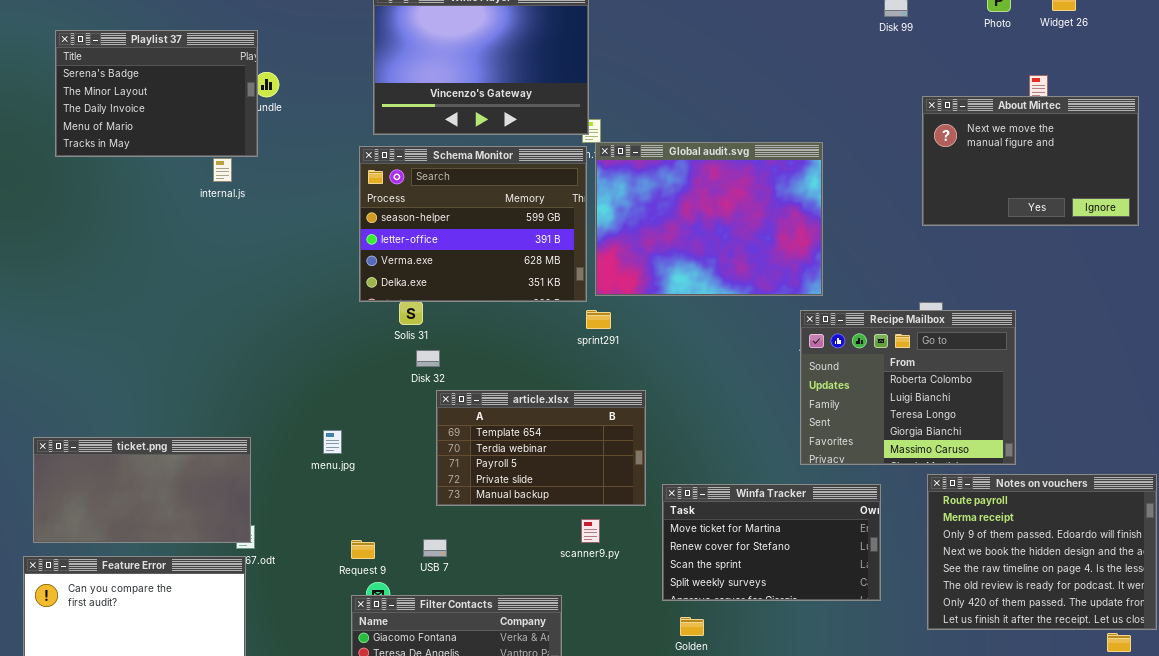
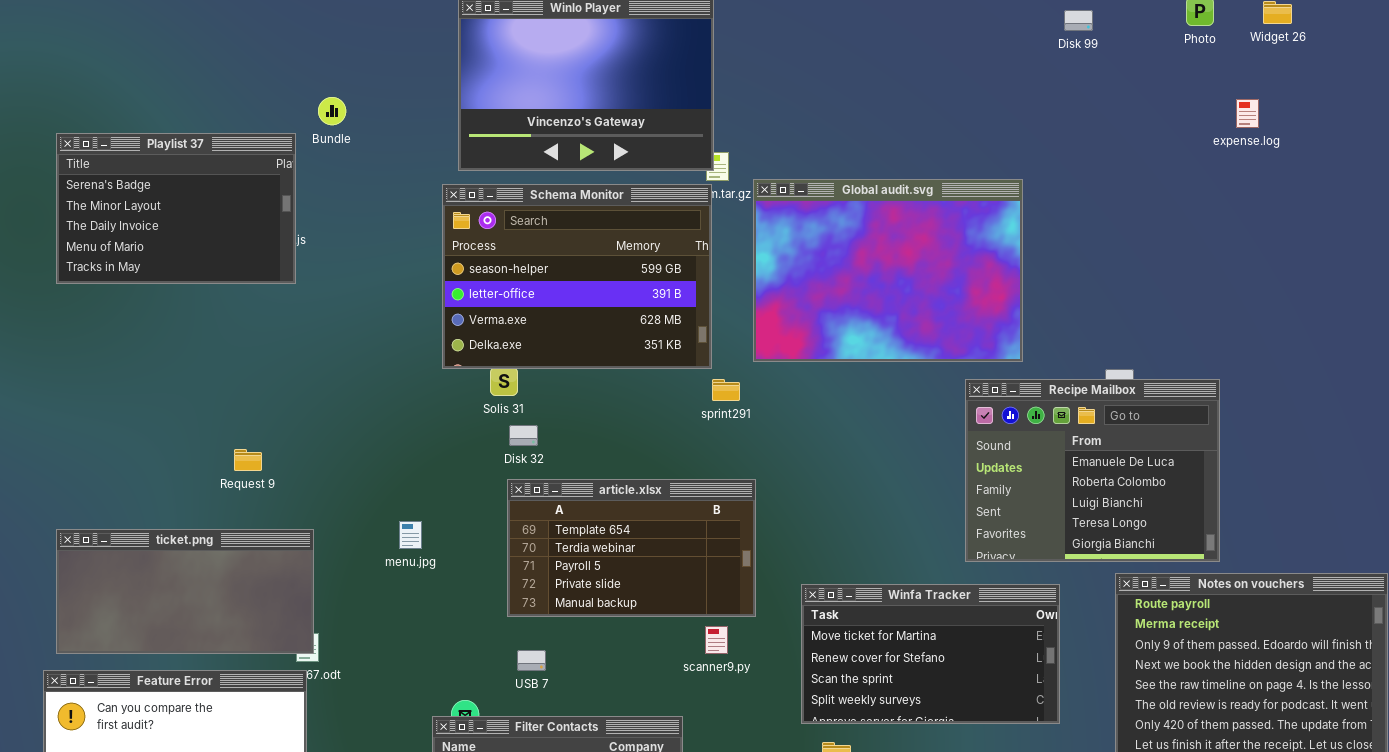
Playlist 37: [55,30,258,157] -> [56,133,296,284], moved
About Mirtec: [922,96,1139,226] -> none, closed
Global audit.svg: [595,142,823,296] -> [753,179,1023,362], moved
Recipe Mailbox: [800,310,1016,465] -> [965,379,1220,562], scrolled up 1 row
article.xlsx: [436,390,646,506] -> [507,479,756,617], moved
Request 9: [351,540,375,559] -> [234,449,262,471], moved

